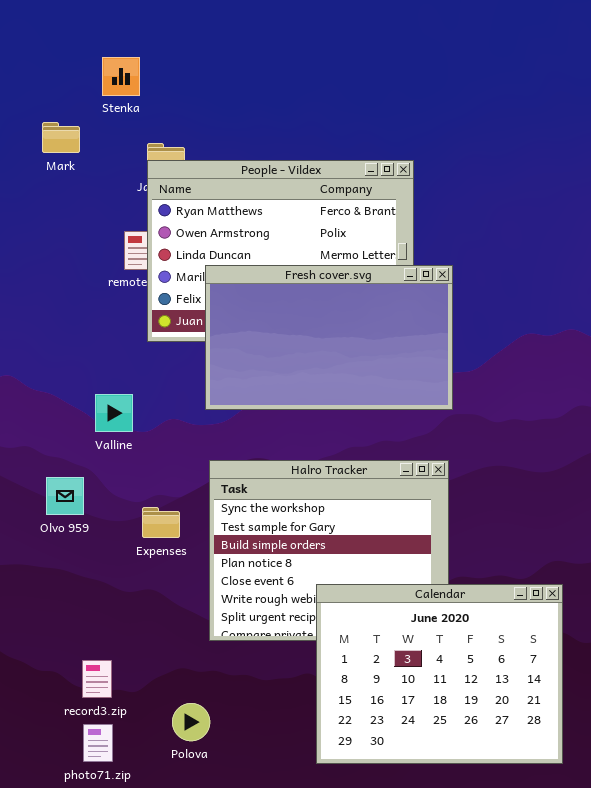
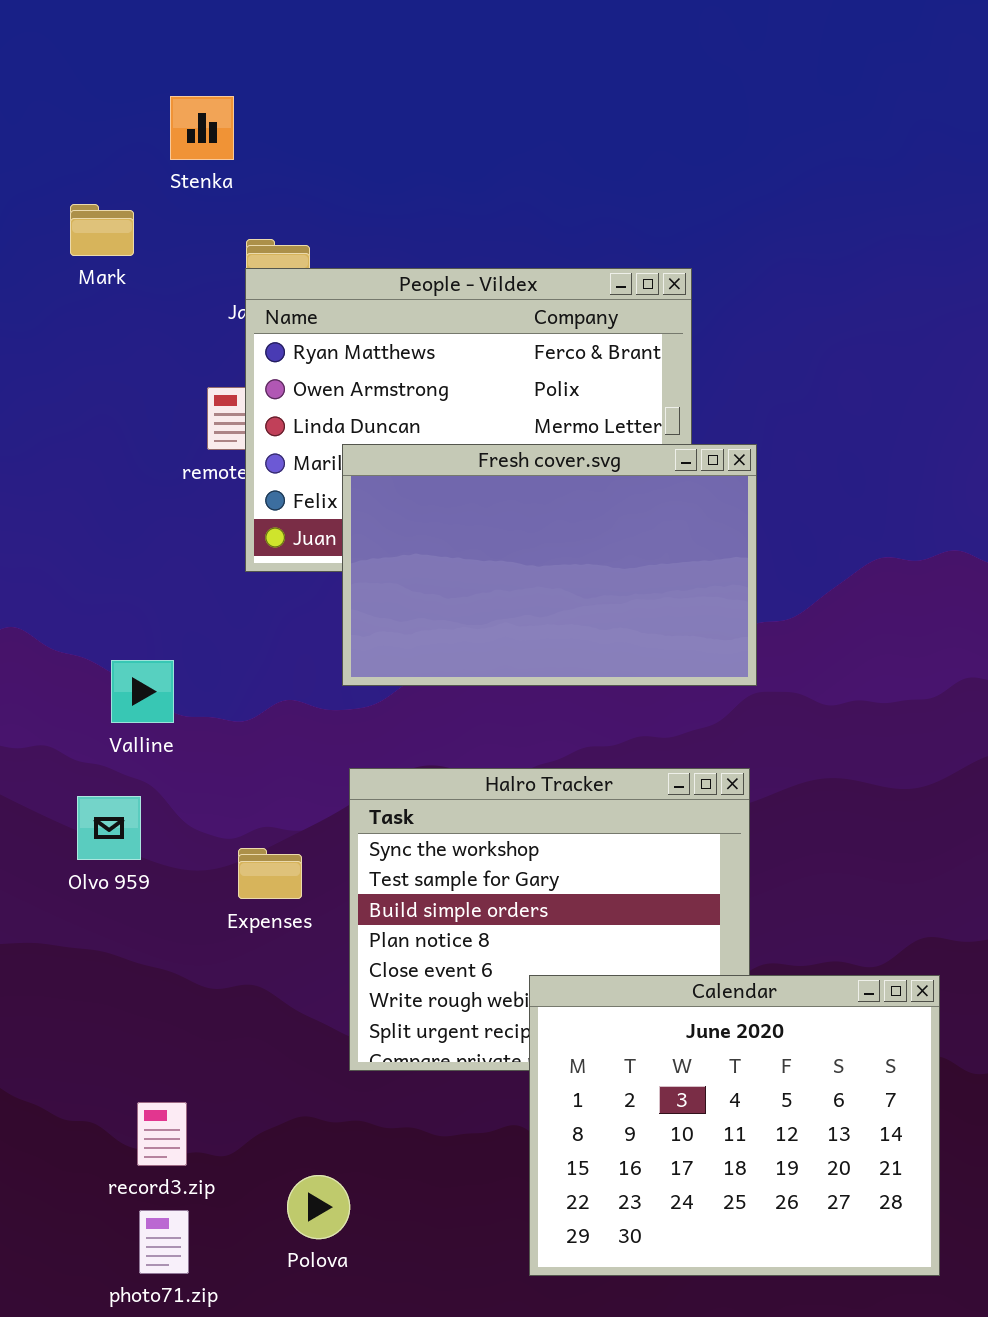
Valline: [95,394,133,432] -> [111,660,174,723], moved

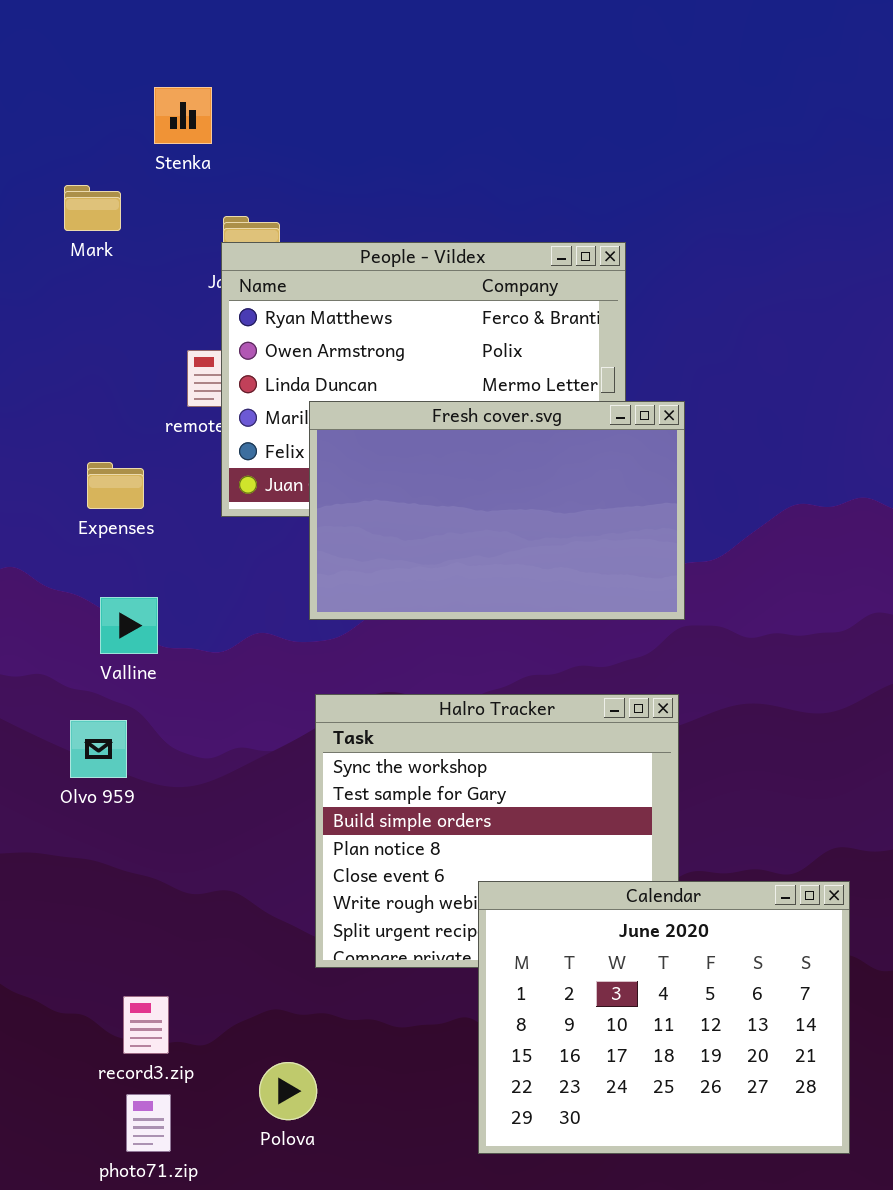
Expenses: [238,848,302,899] -> [87,462,144,509], moved

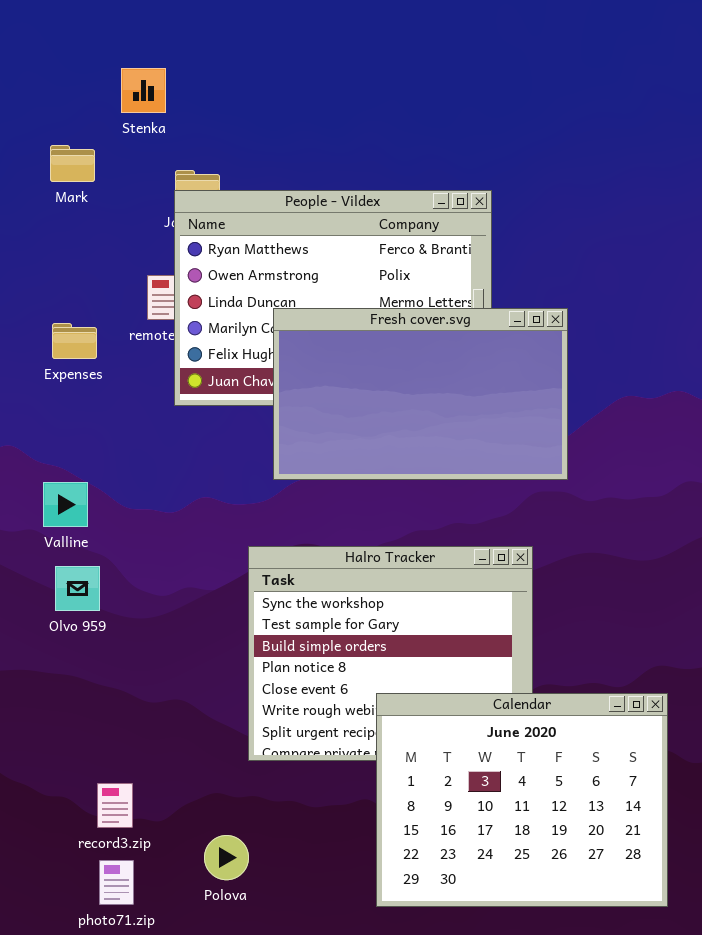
Fresh cover.svg: [309,401,685,620] -> [273,308,568,480], moved
Expenses: [87,462,144,509] -> [52,323,97,359], moved
Valline: [100,597,158,654] -> [43,482,88,527], moved

